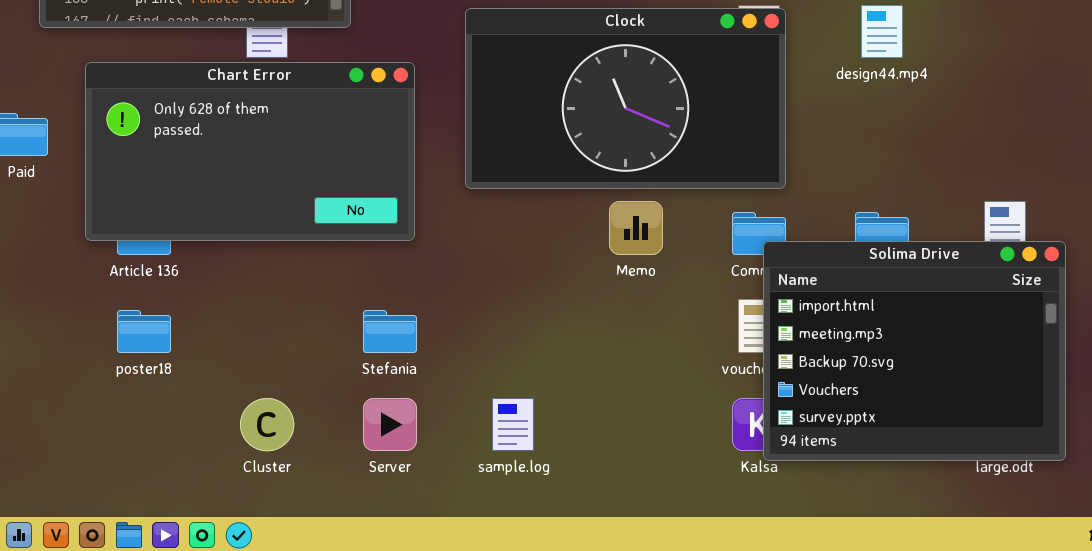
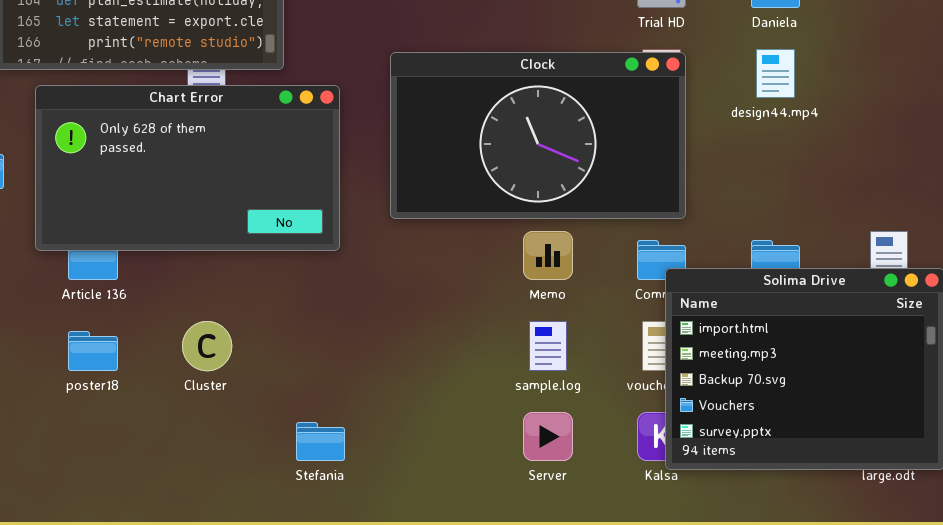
Chart Error: [85,62,415,241] -> [35,85,340,251], moved
Stefania: [363,310,417,353] -> [296,422,345,461], moved
Cluster: [240,398,294,451] -> [182,321,232,371], moved
Server: [363,398,417,451] -> [523,412,573,461], moved
sample.log: [492,398,534,451] -> [529,321,567,371], moved

